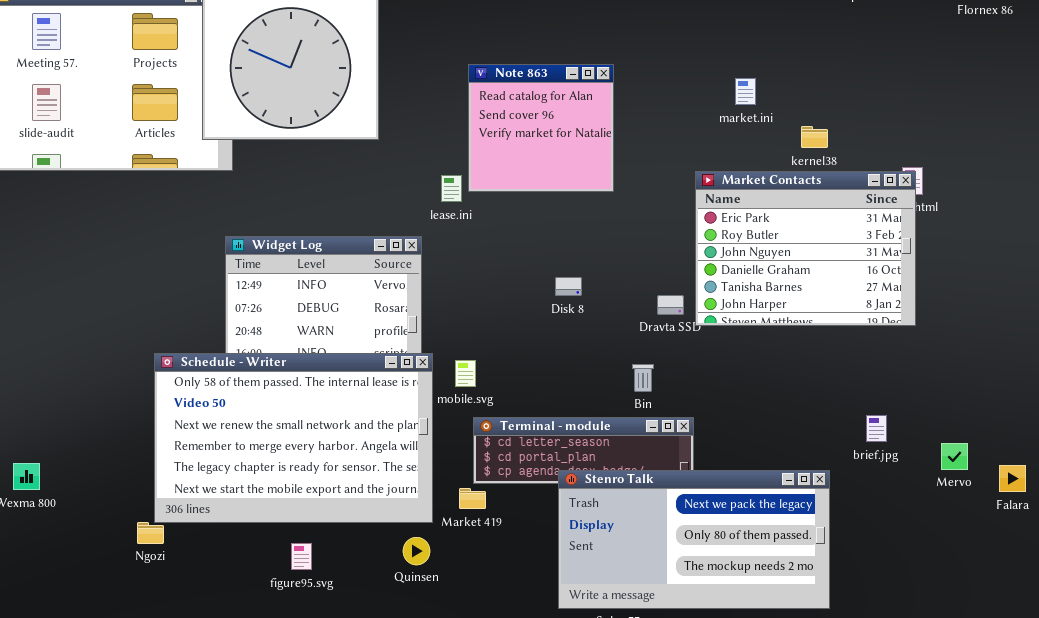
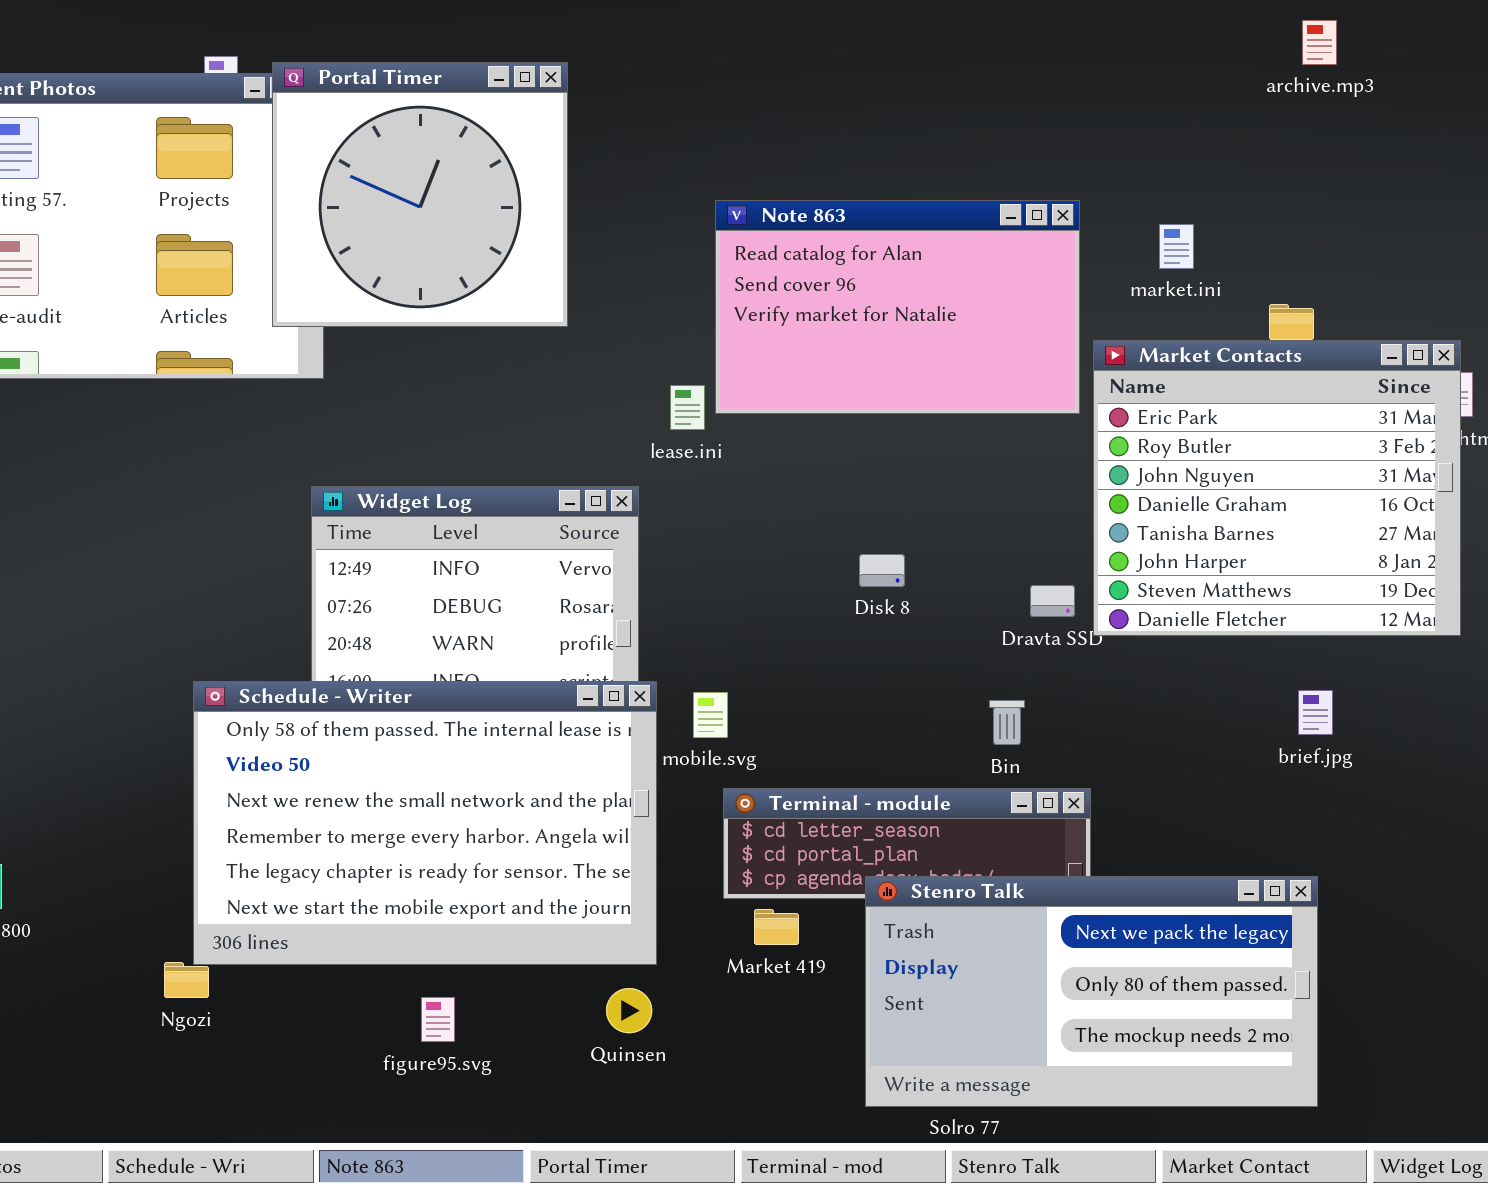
Note 863: [468,64,614,192] -> [715,200,1080,414], resized
Market Contacts: [695,171,916,326] -> [1093,340,1461,636], resized
brief.jpg: [866,415,887,442] -> [1298,690,1333,735], moved
Market 419: [459,488,486,509] -> [754,909,799,945], moved

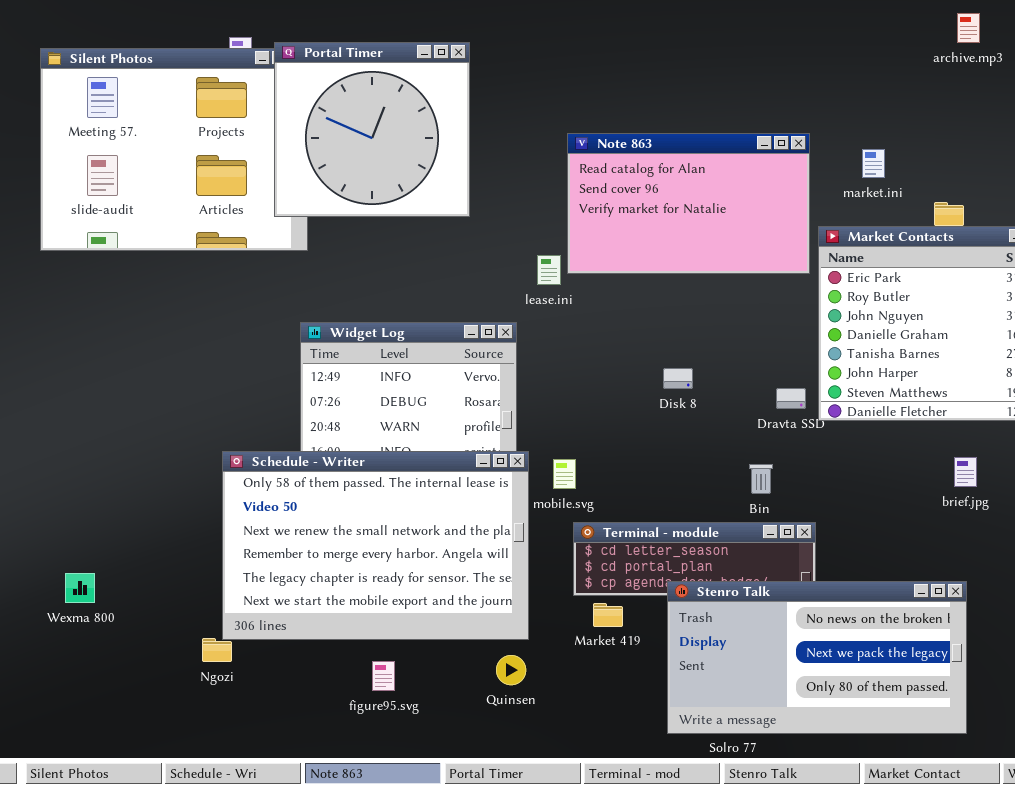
Stenro Talk: [865,876,1318,1107] -> [667,581,967,734], scrolled up 1 row

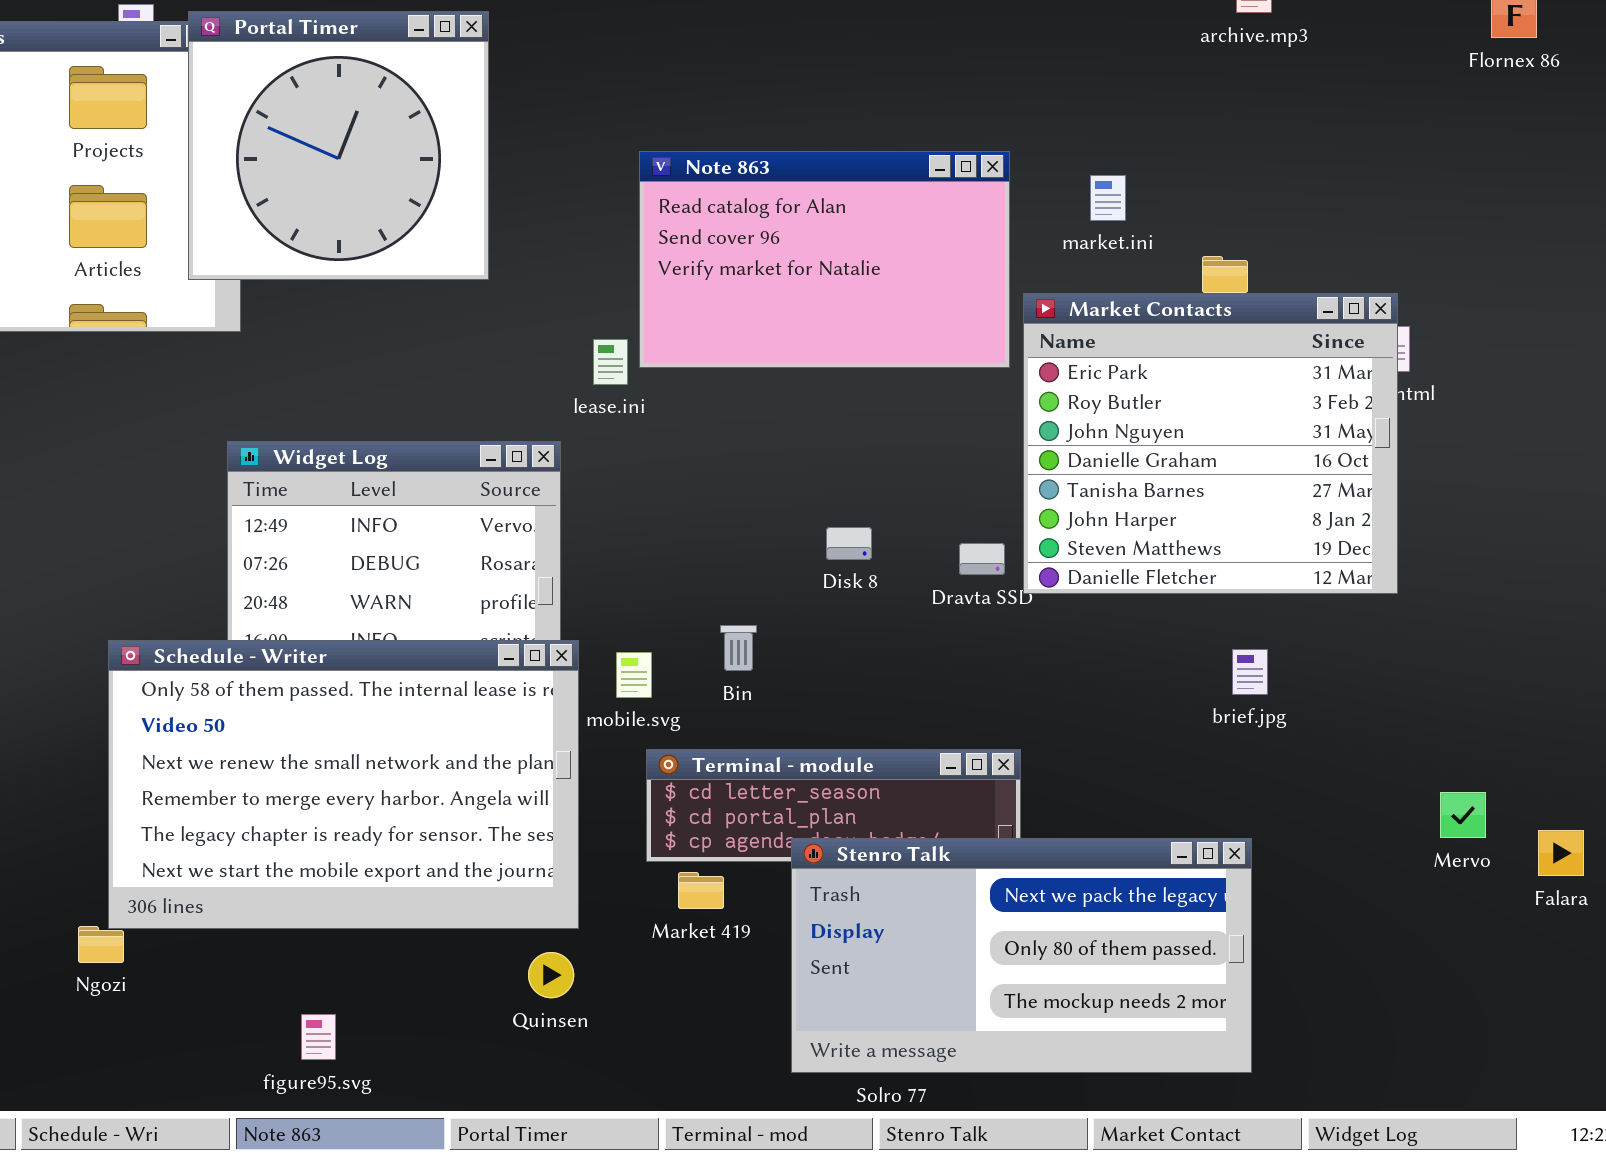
Disk 8: [663,368,693,389] -> [826,527,872,560], moved
Bin: [749,464,773,494] -> [720,625,757,671], moved
Stenro Talk: [667,581,967,734] -> [791,838,1252,1073], scrolled down 1 row
figure95.svg: [372,661,395,691] -> [301,1014,336,1060], moved

